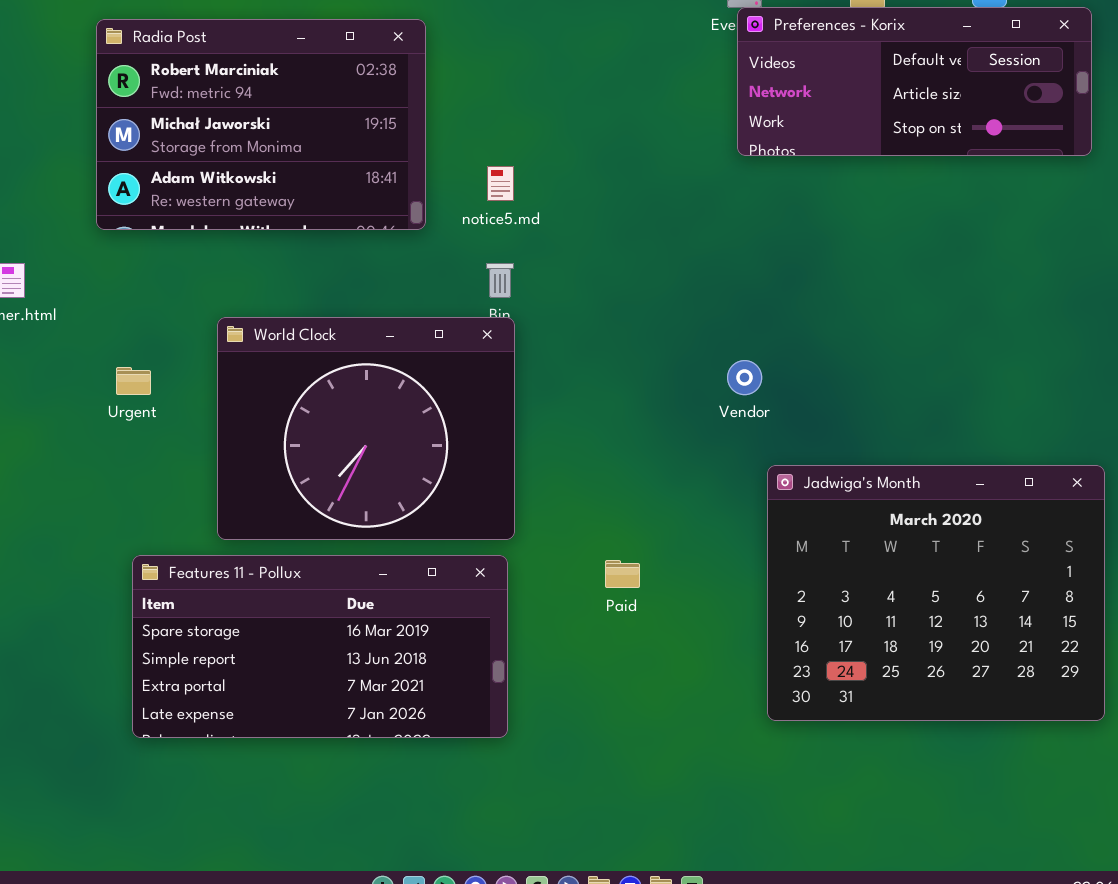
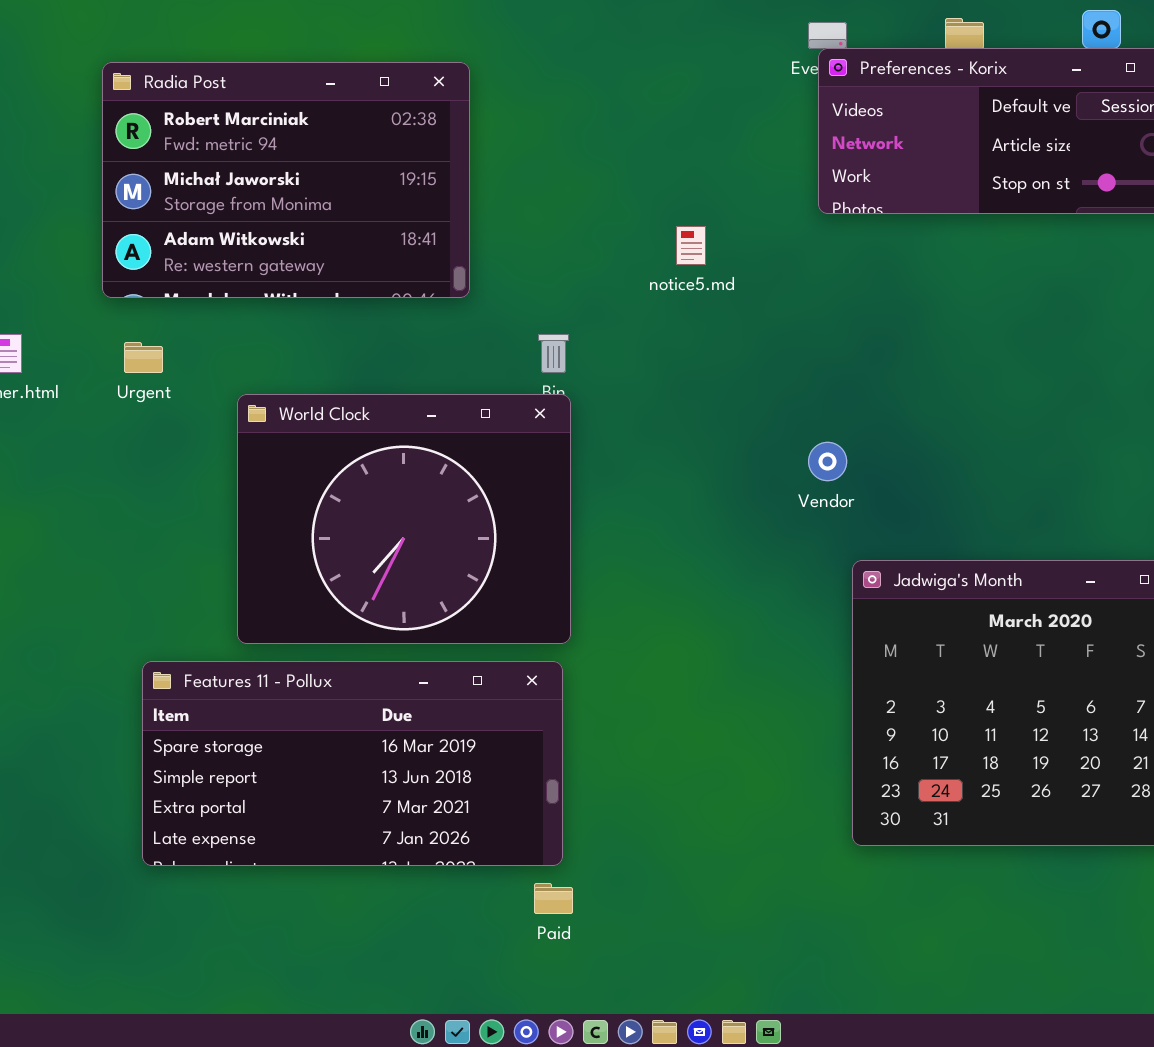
notice5.md: [487,166,514,201] -> [676,226,706,265], moved
Urgent: [116,367,151,395] -> [124,342,163,373], moved
Paid: [605,560,640,588] -> [534,883,573,914], moved

